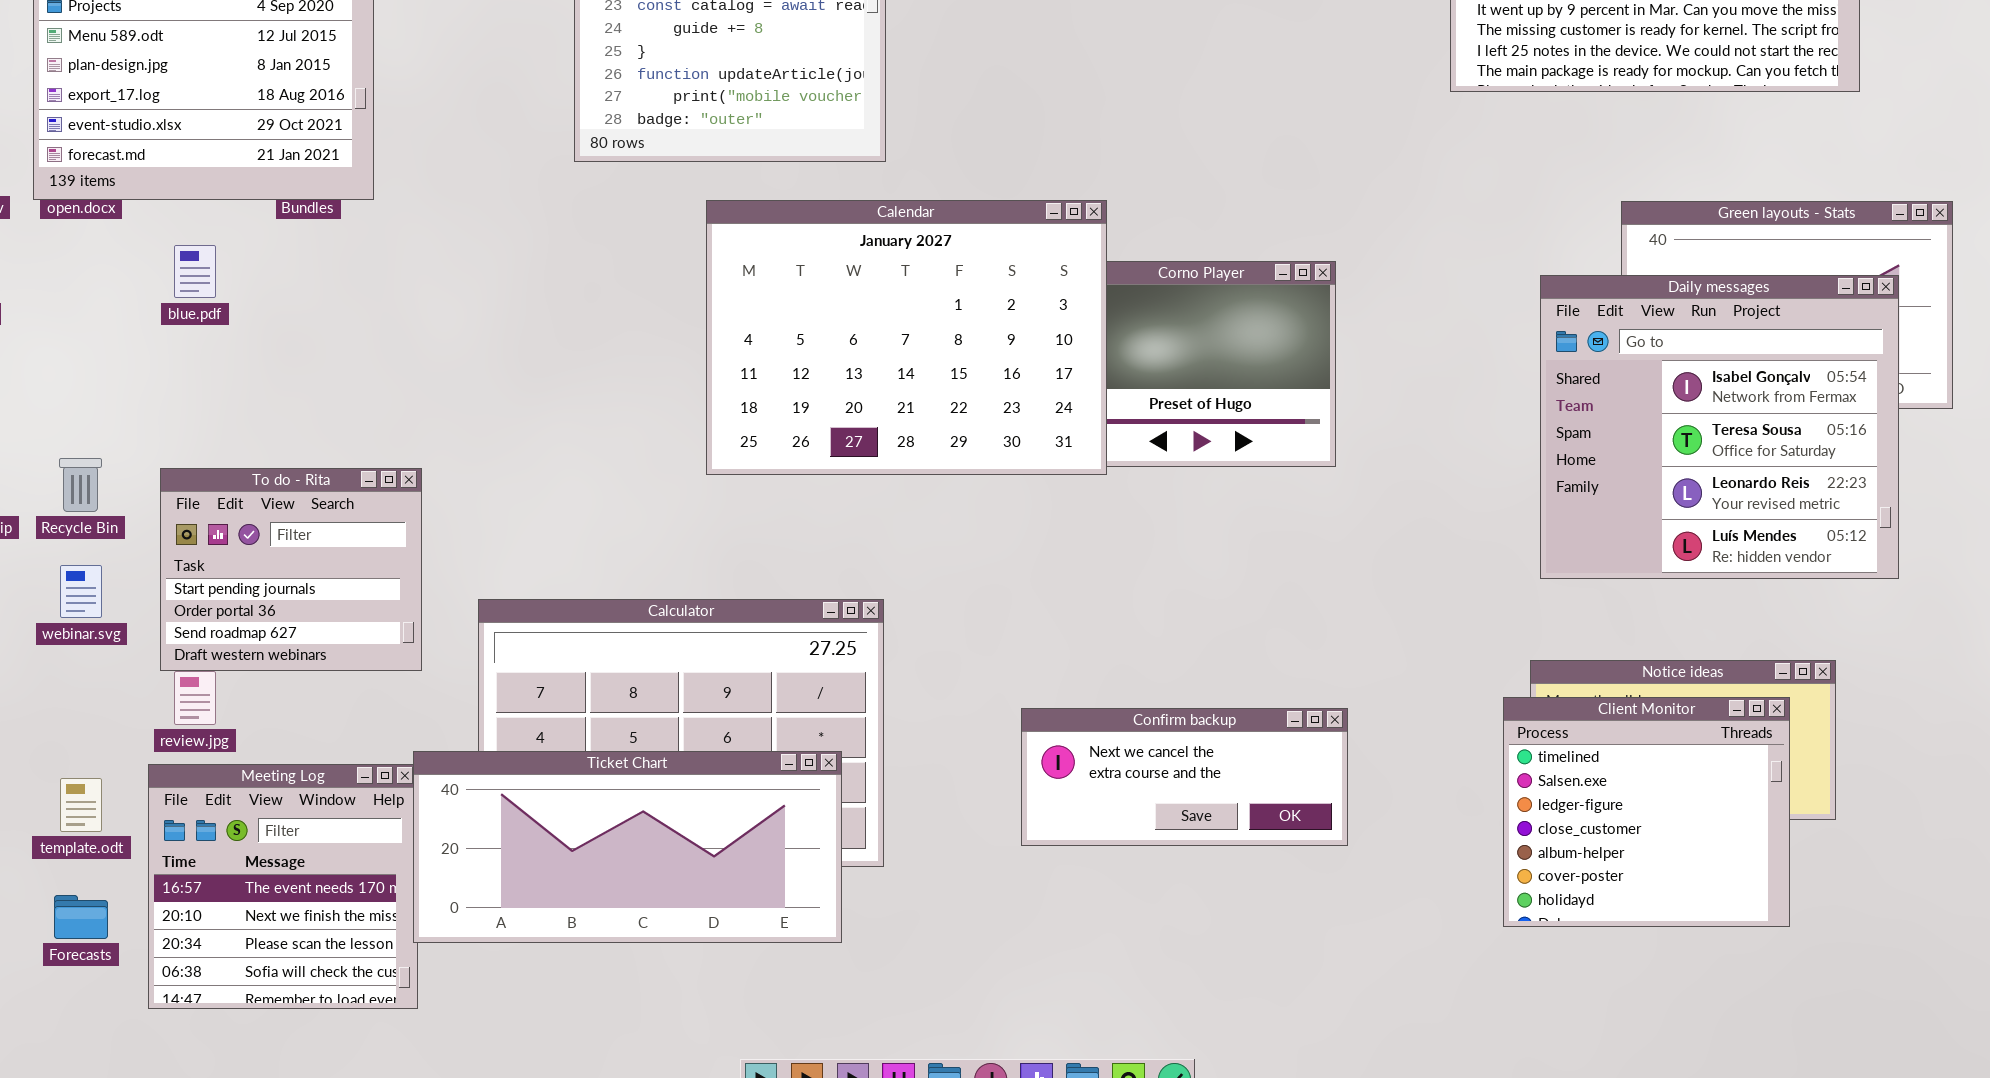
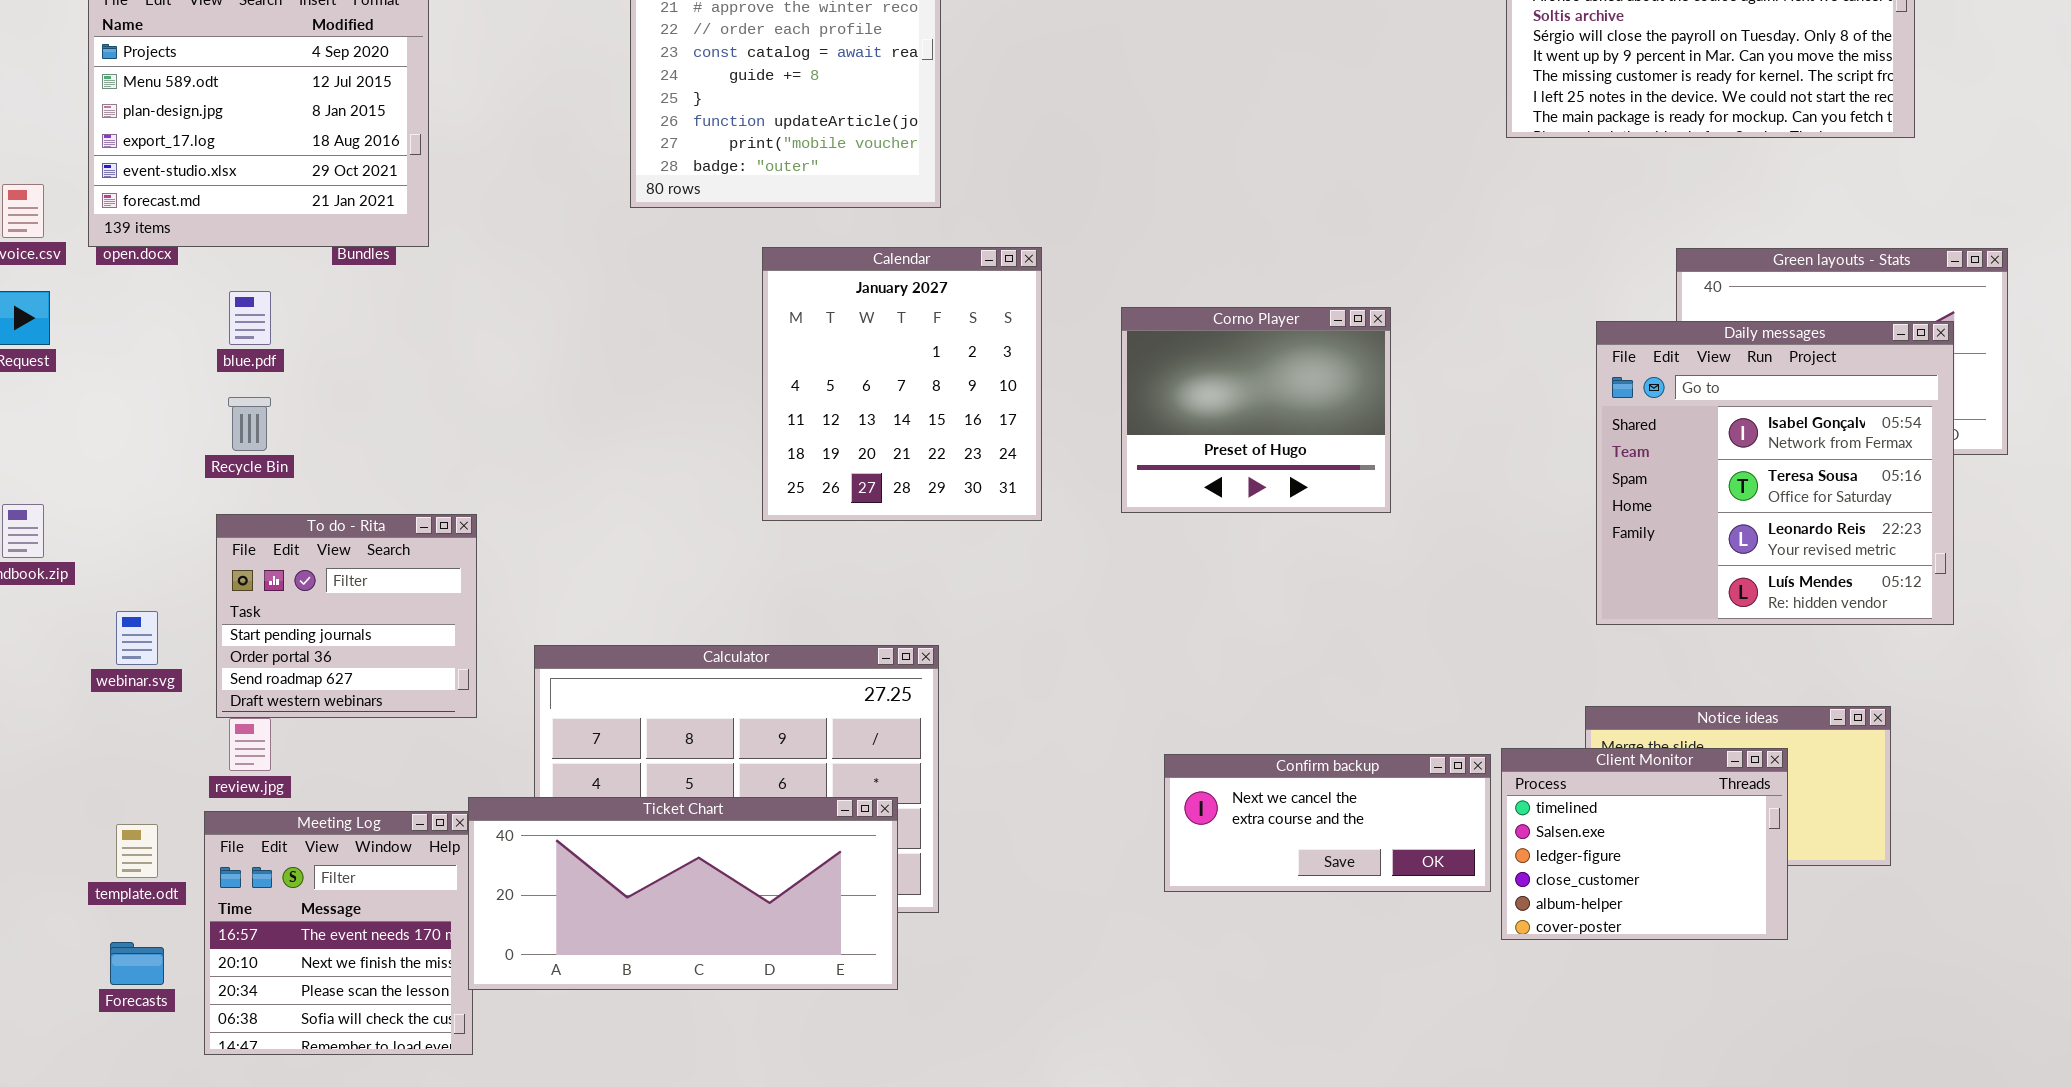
Calendar: [706,200,1107,475] -> [762,247,1042,521], resized
Recycle Bin: [59,458,102,512] -> [228,397,271,451], moved
Client Monitor: [1503,697,1790,927] -> [1501,748,1788,940], moved, resized
Confirm backup: [1021,708,1348,846] -> [1164,754,1491,892], moved

